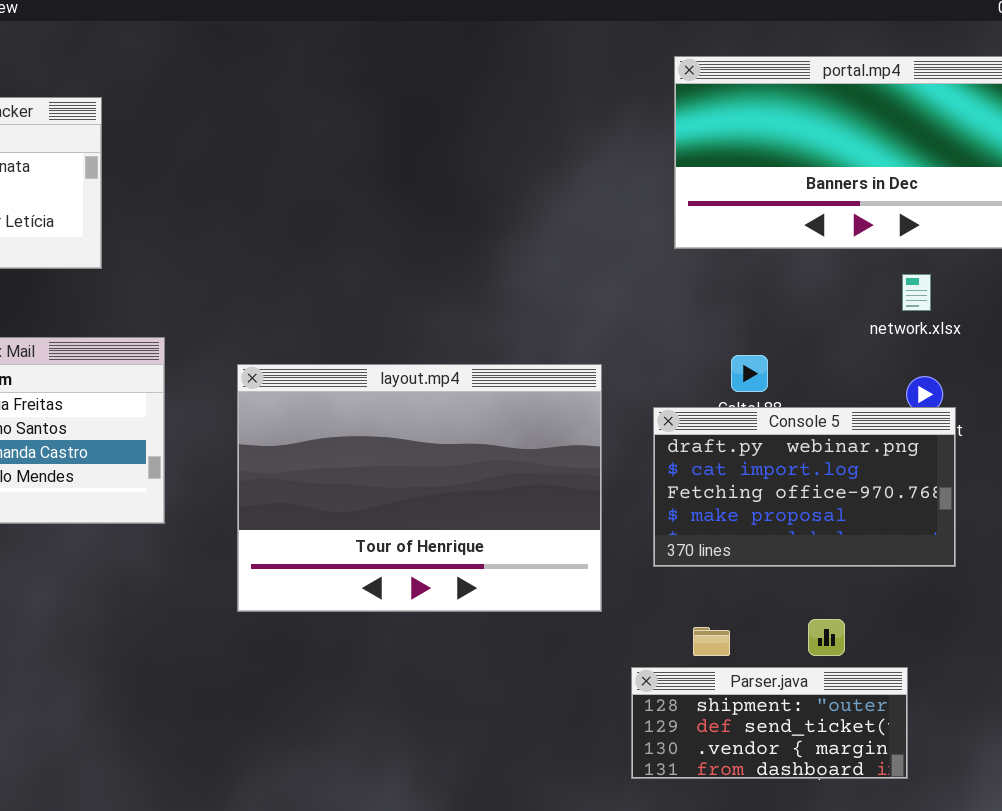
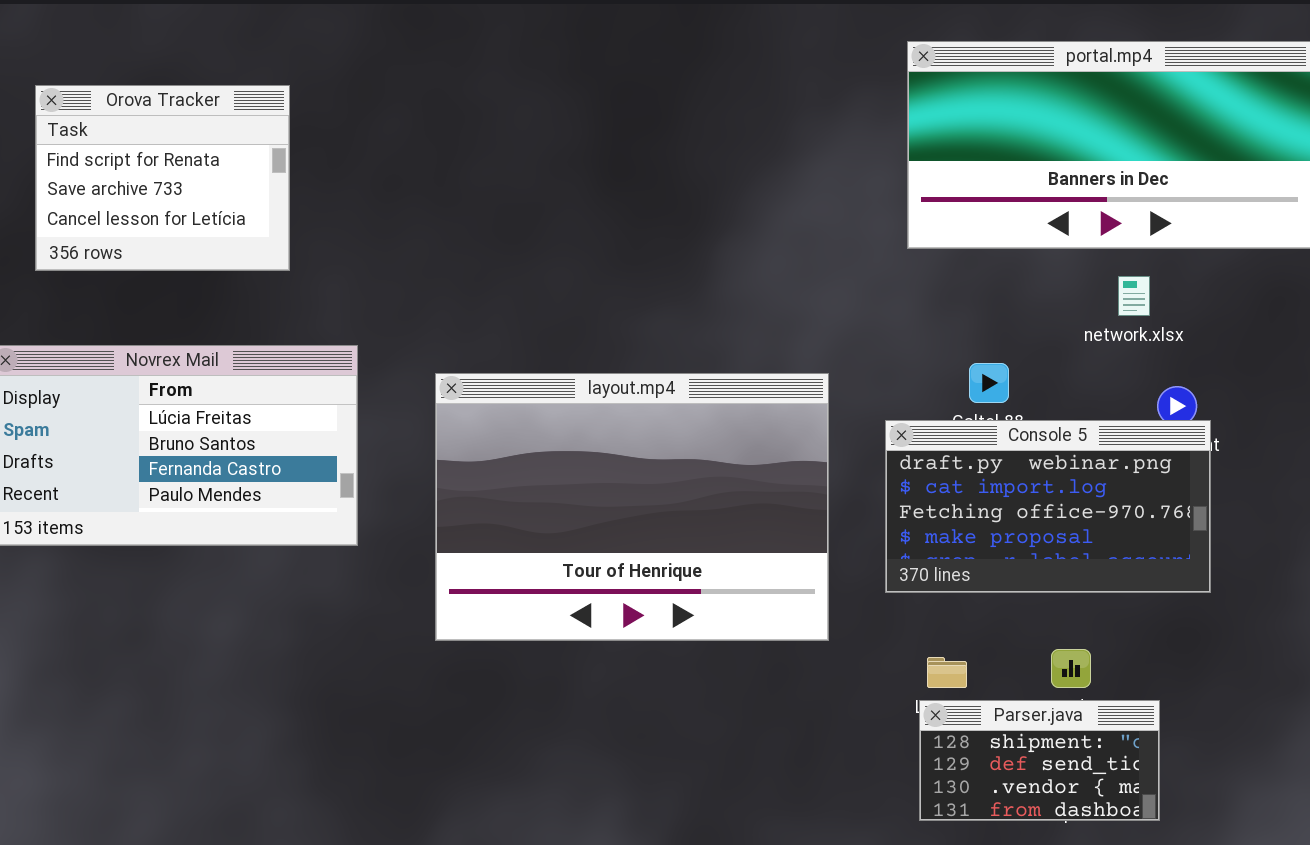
network.xlsx: [902,274,931,311] -> [1118,276,1150,316], moved
Parser.java: [631,667,908,779] -> [919,700,1160,821], resized

